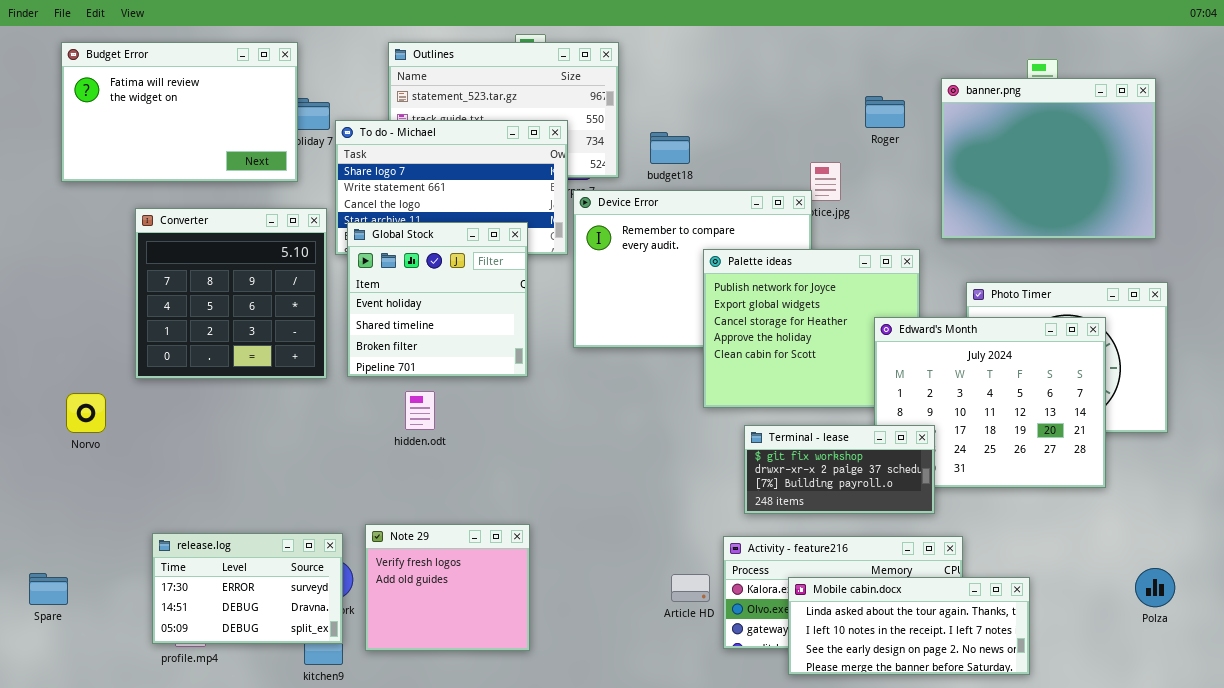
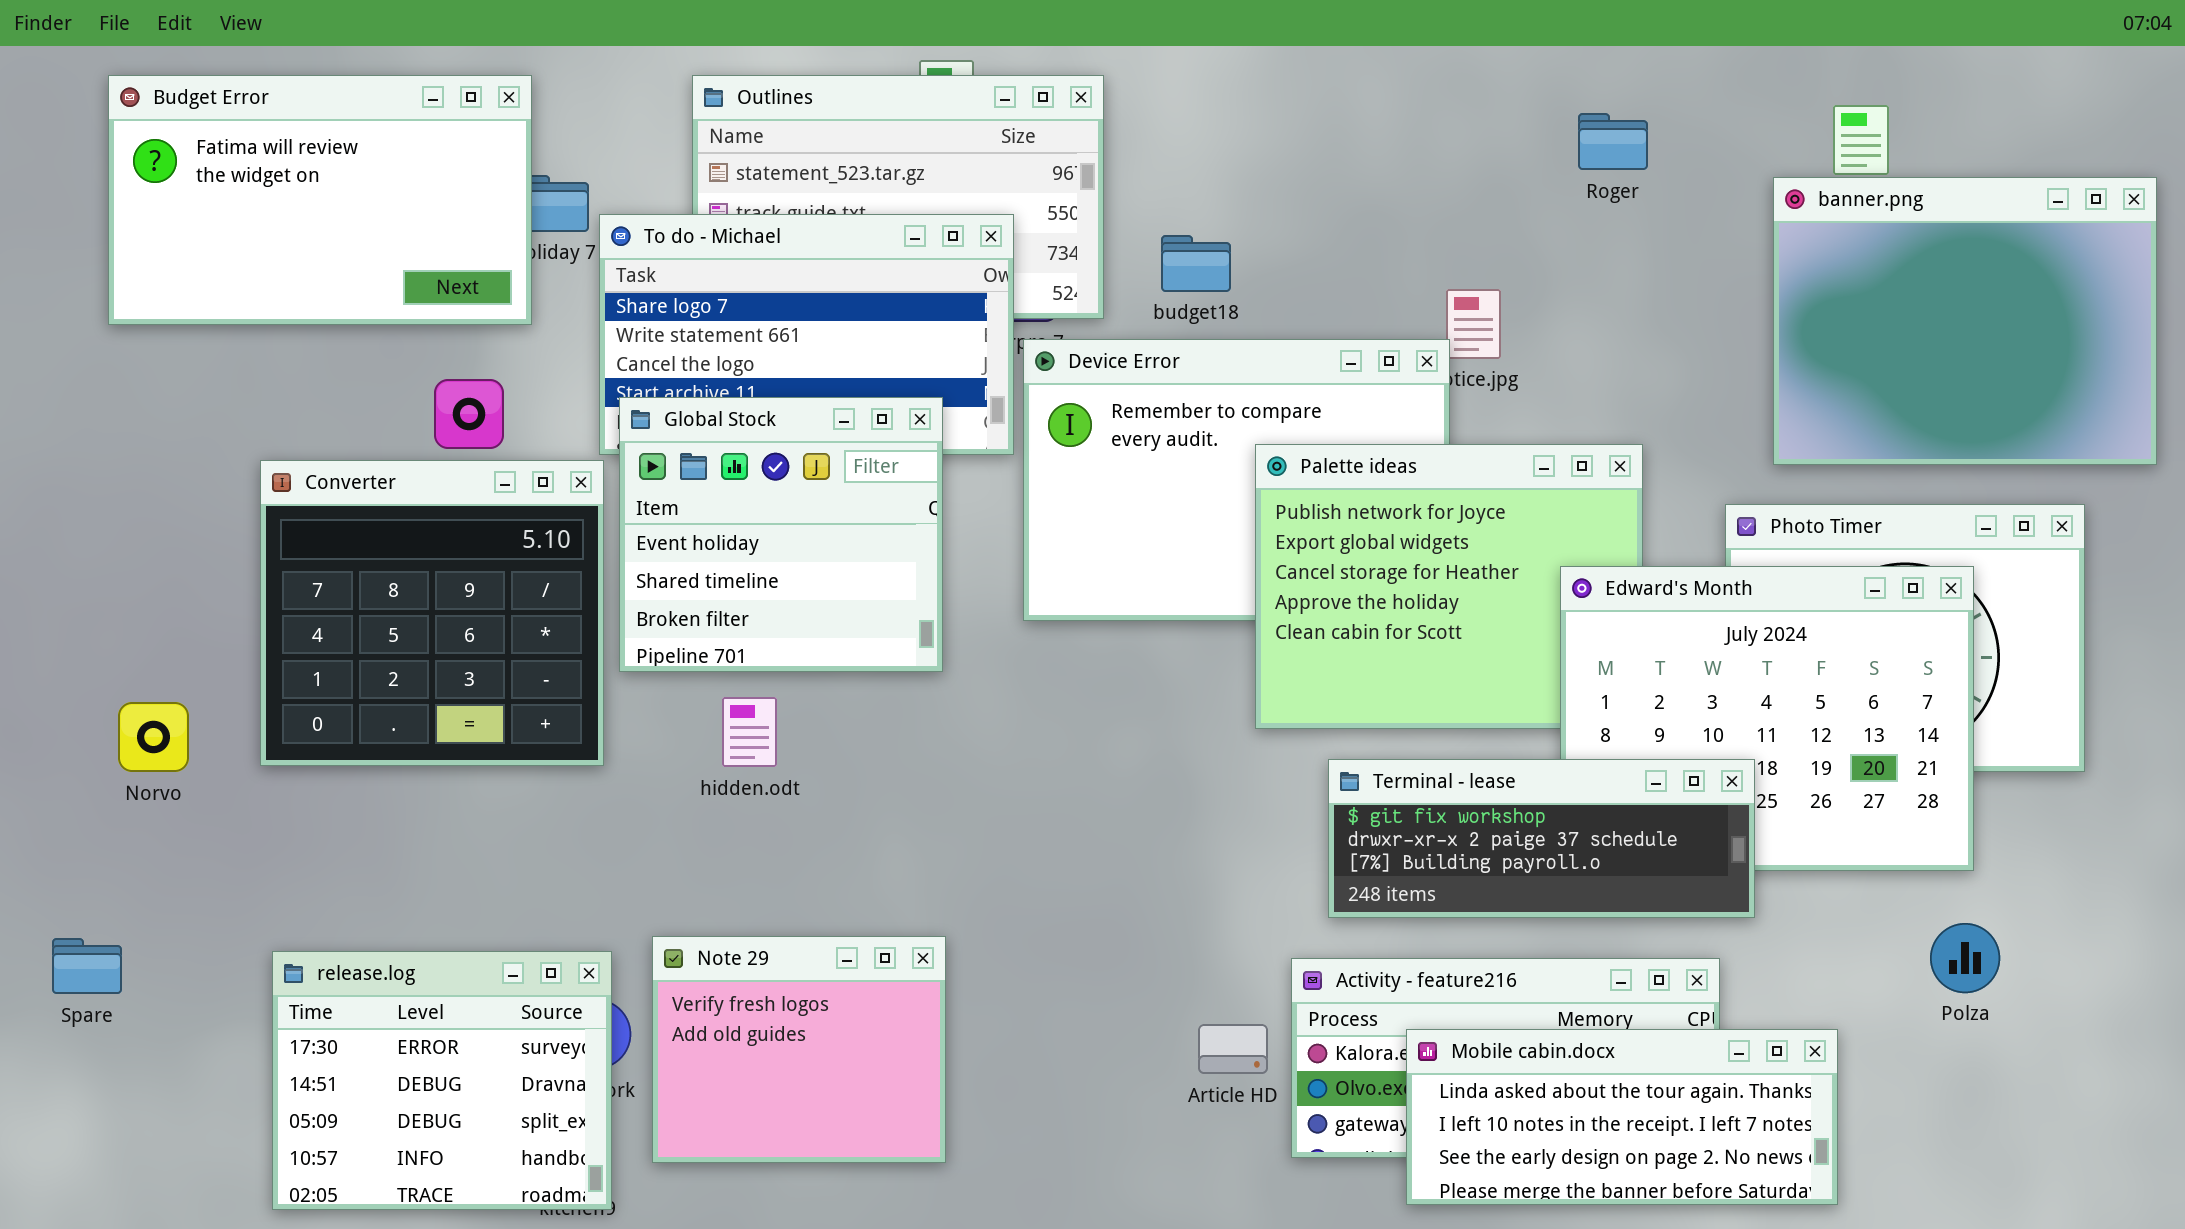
banner.png: [941,78,1156,239] -> [1773,177,2157,465], moved
Roger: [865,96,905,128] -> [1578,113,1648,170], moved
Converter: [135,208,327,379] -> [260,460,604,766], moved
Terminal - lease: [744,425,935,514] -> [1328,759,1755,918], resized
release.log: [152,533,343,644] -> [272,951,612,1210], resized
Polza: [1135,568,1175,607] -> [1930,923,2000,993], moved
Spare: [29,573,68,605] -> [52,938,122,994], moved

